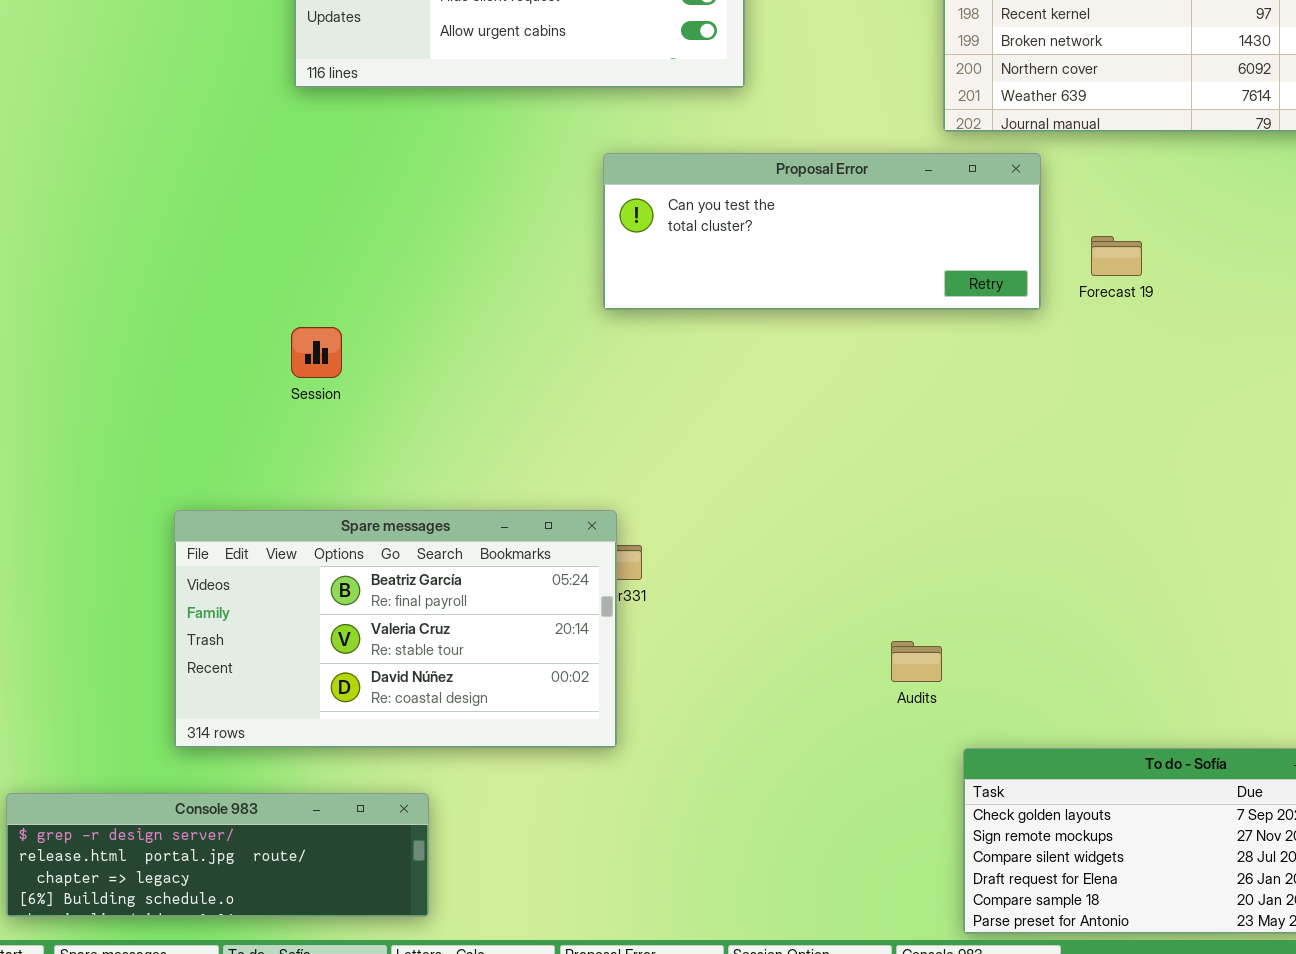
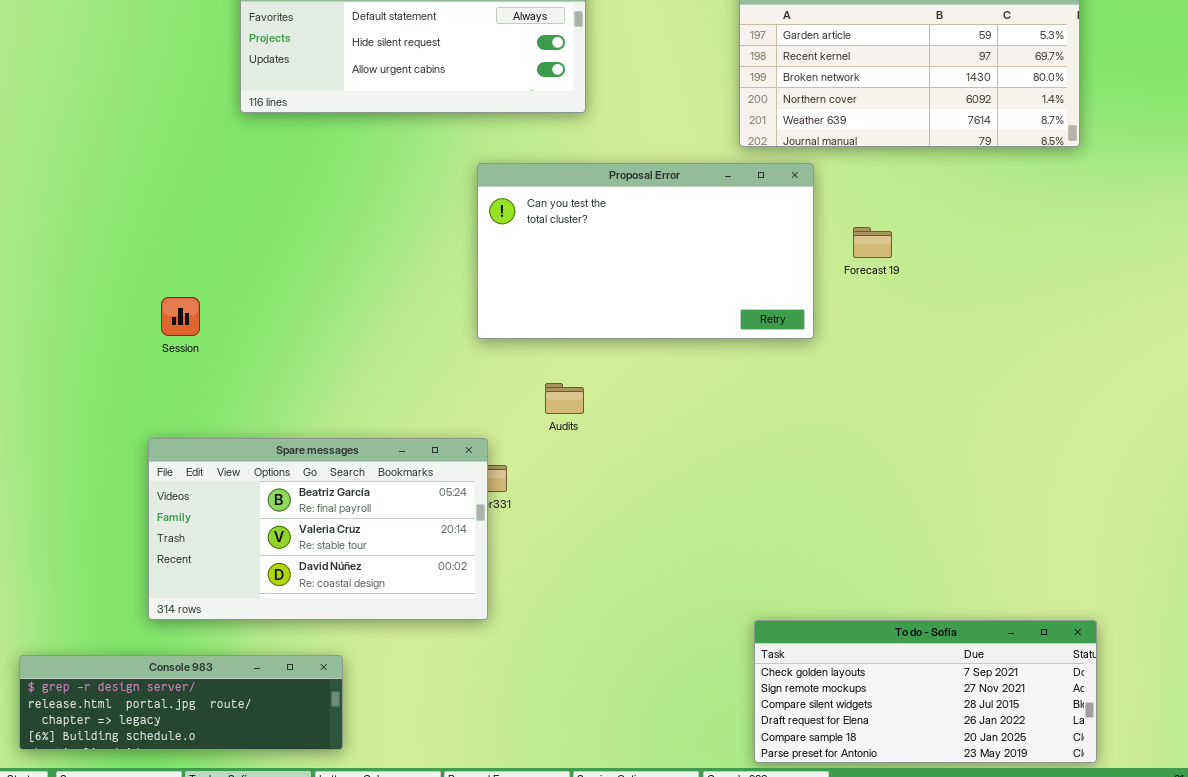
Proposal Error: [603,153,1041,310] -> [477,163,814,339], resized
Session: [291,327,342,378] -> [161,297,200,336], moved
Audits: [891,641,942,682] -> [545,383,584,414], moved

